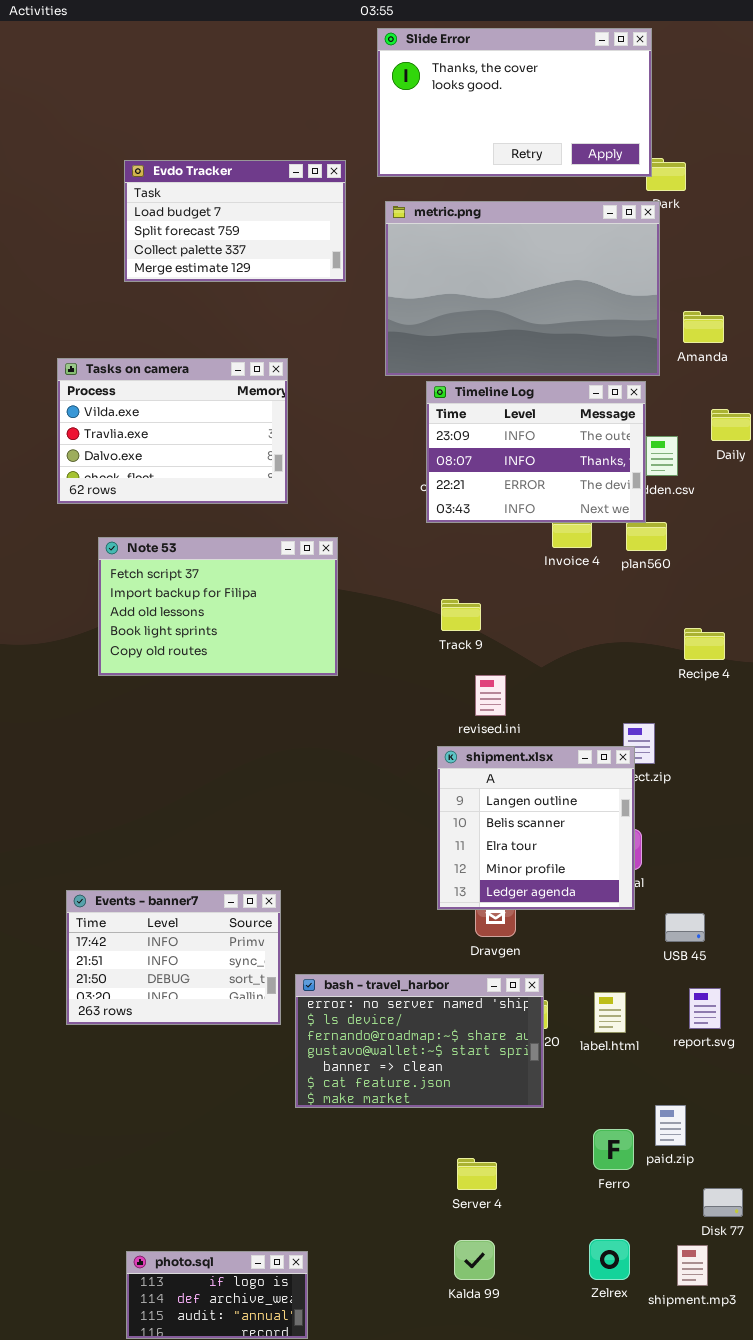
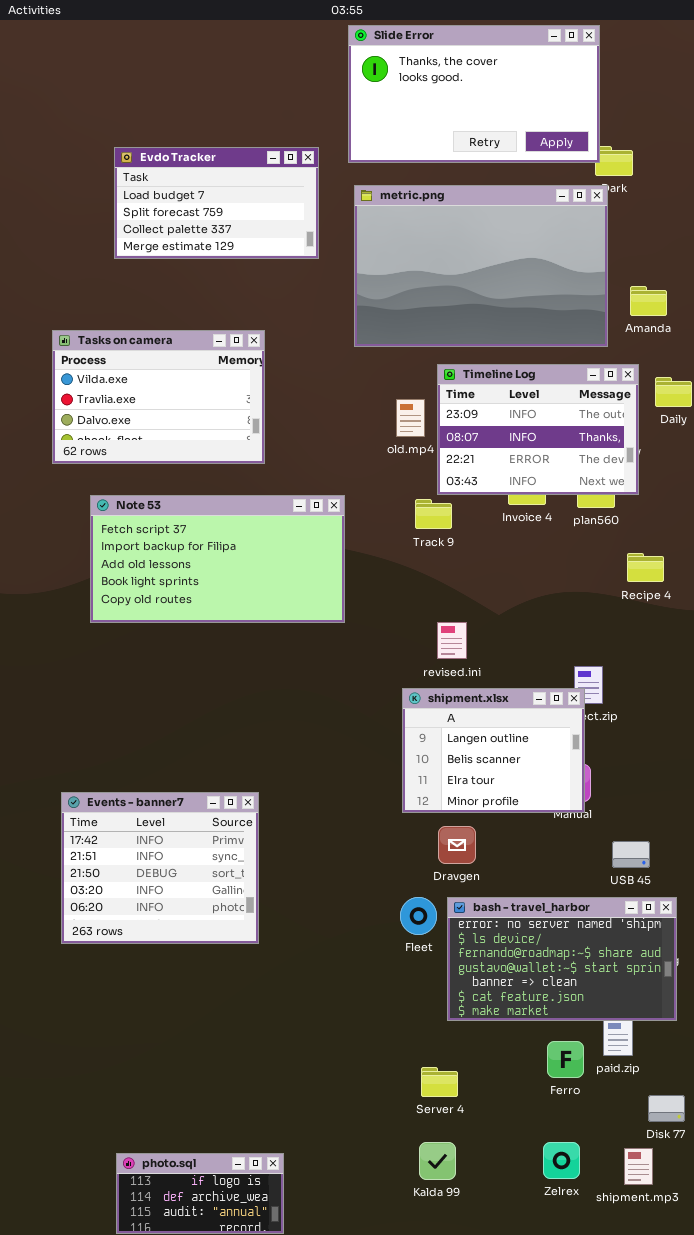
Timeline Log: [426,381,646,523] -> [437,364,639,495], moved
Note 53: [98,537,338,676] -> [90,495,345,623], resized
Track 9: [441,599,481,631] -> [415,499,452,529], moved
Recipe 4: [684,628,725,660] -> [627,553,664,582], moved
shipment.xlsx: [437,746,635,910] -> [402,688,585,813], resized
Events - banner7: [66,890,281,1025] -> [61,792,259,944], resized
bash - travel_harbor: [295,974,544,1108] -> [447,897,677,1021], moved

